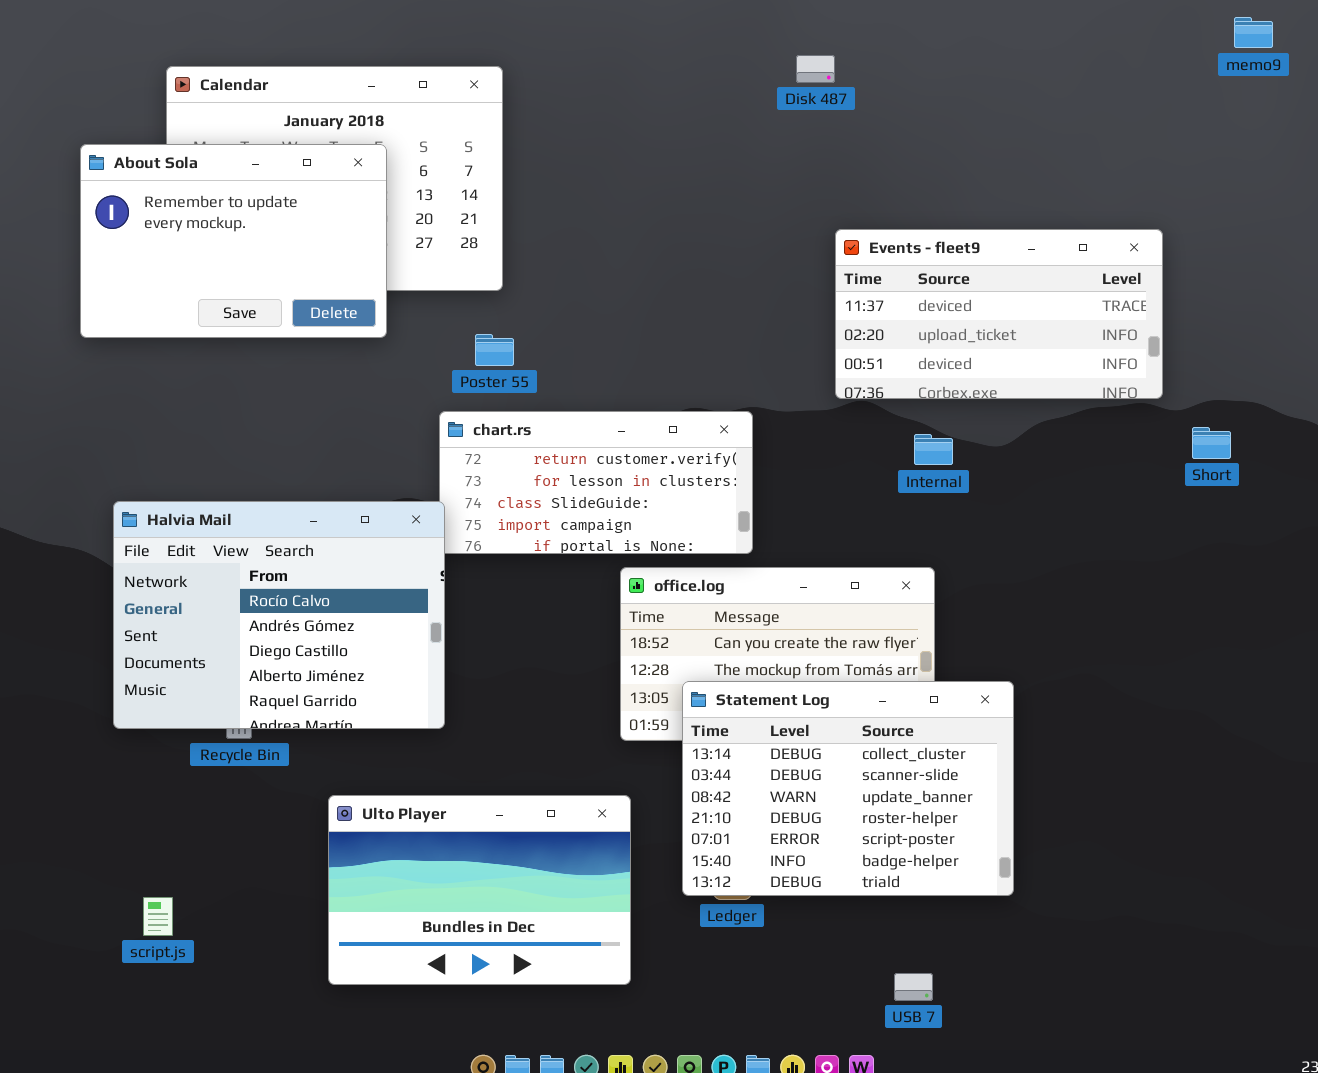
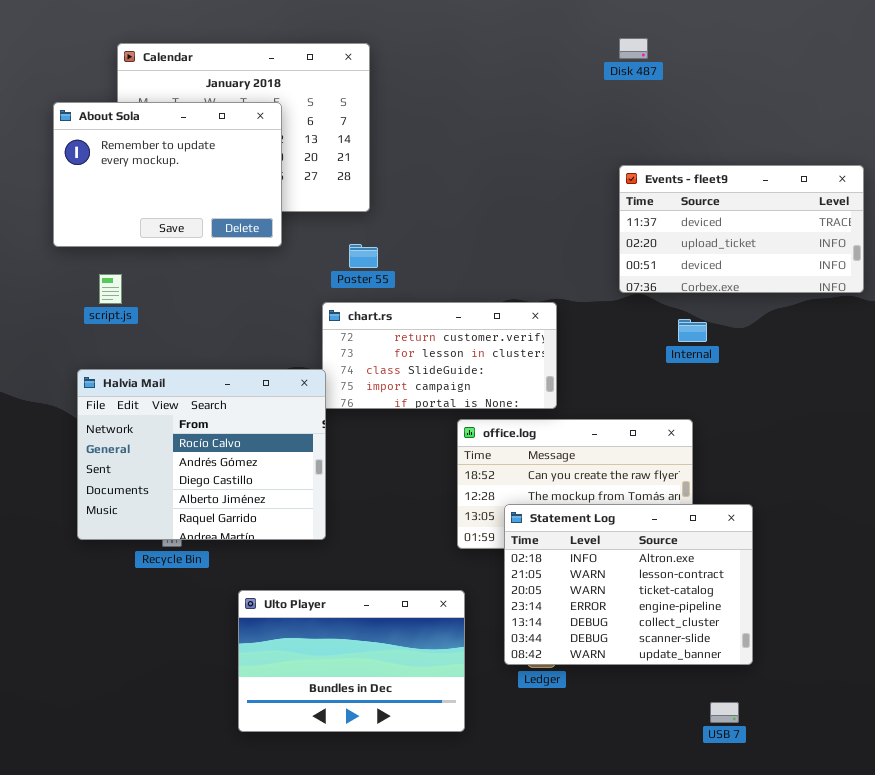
Disk 487: [796,55,835,83] -> [619,38,648,59], moved
Statement Log: [682,681,1014,896] -> [504,504,753,665], scrolled up 4 rows
script.js: [143,897,173,936] -> [99,274,122,304], moved
USB 7: [894,973,933,1001] -> [710,702,739,723], moved

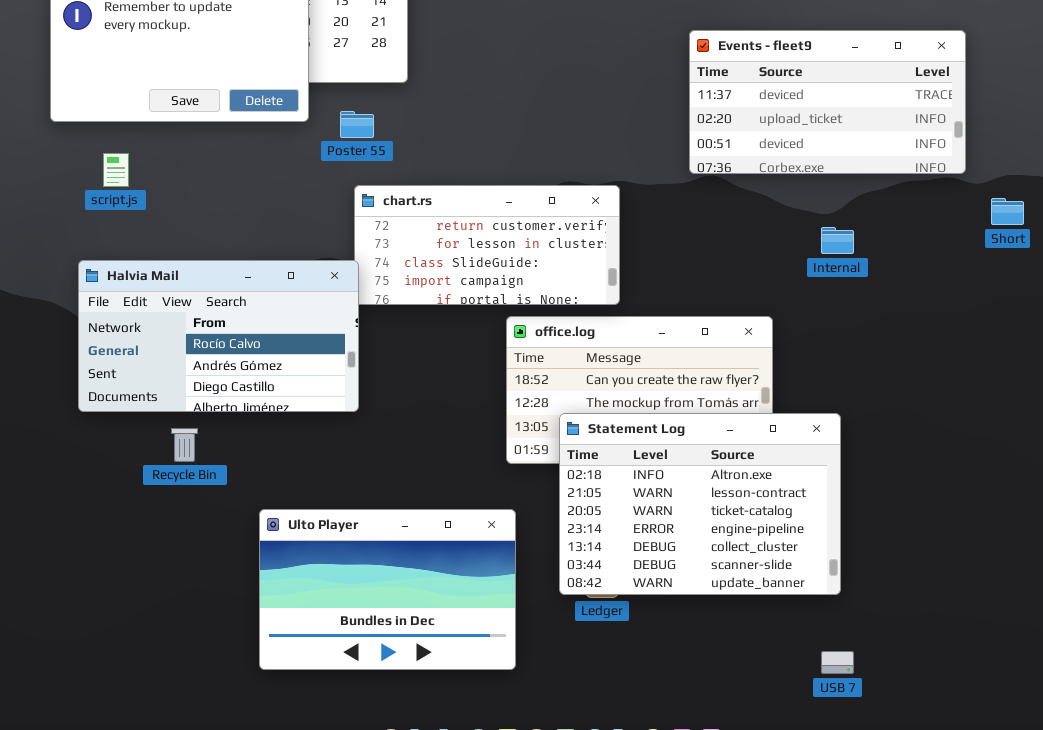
Poster 55: [349,244,378,268] -> [340,111,374,138], moved
Internal: [678,319,707,342] -> [821,227,854,254], moved
Halvia Mail: [77,369,326,540] -> [78,260,359,412], resized
USB 7: [710,702,739,723] -> [821,651,854,674], moved

